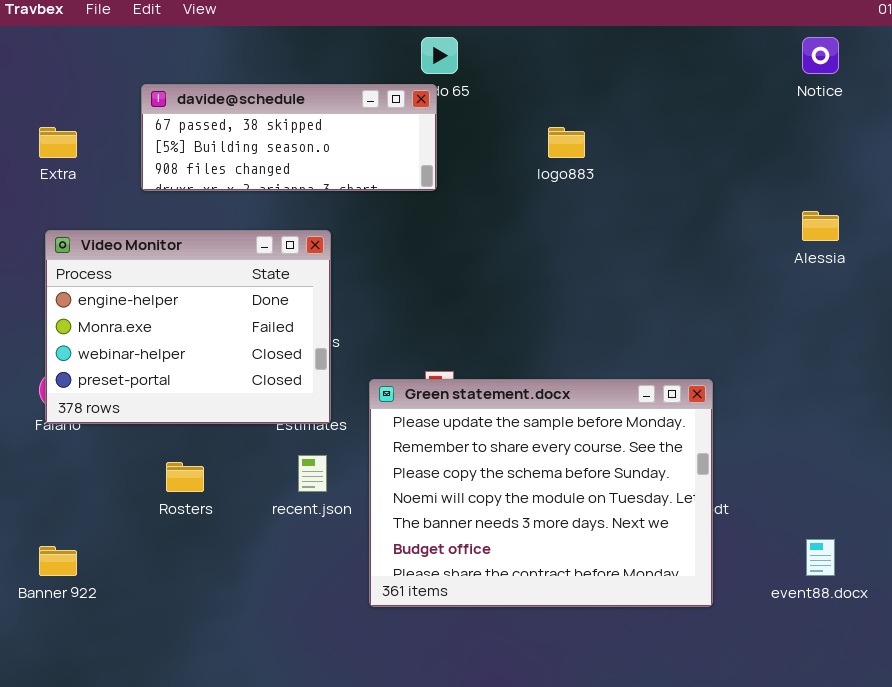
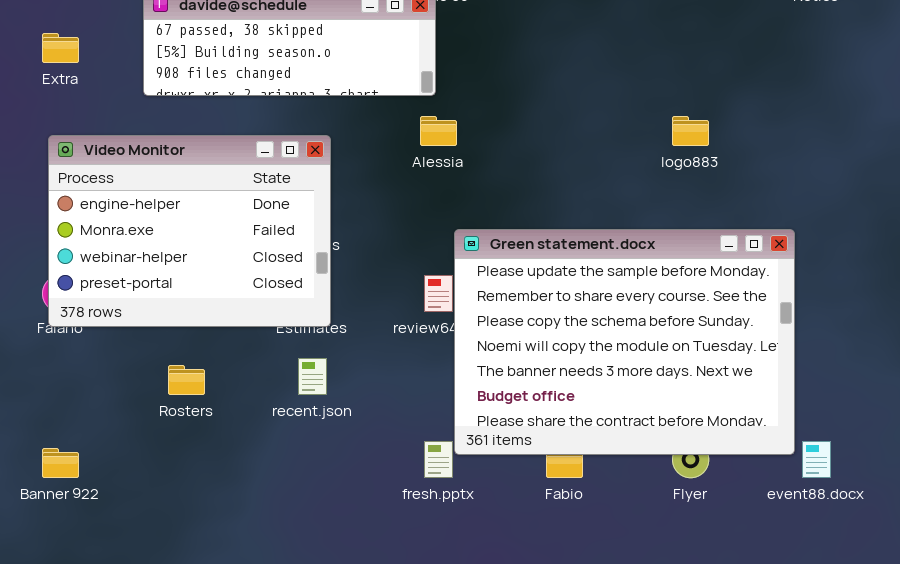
logo883: [548,127,585,158] -> [672,116,709,146], moved
Alessia: [802,211,839,241] -> [420,116,457,146], moved
Green statement.docx: [369,379,713,607] -> [454,229,795,455], moved

